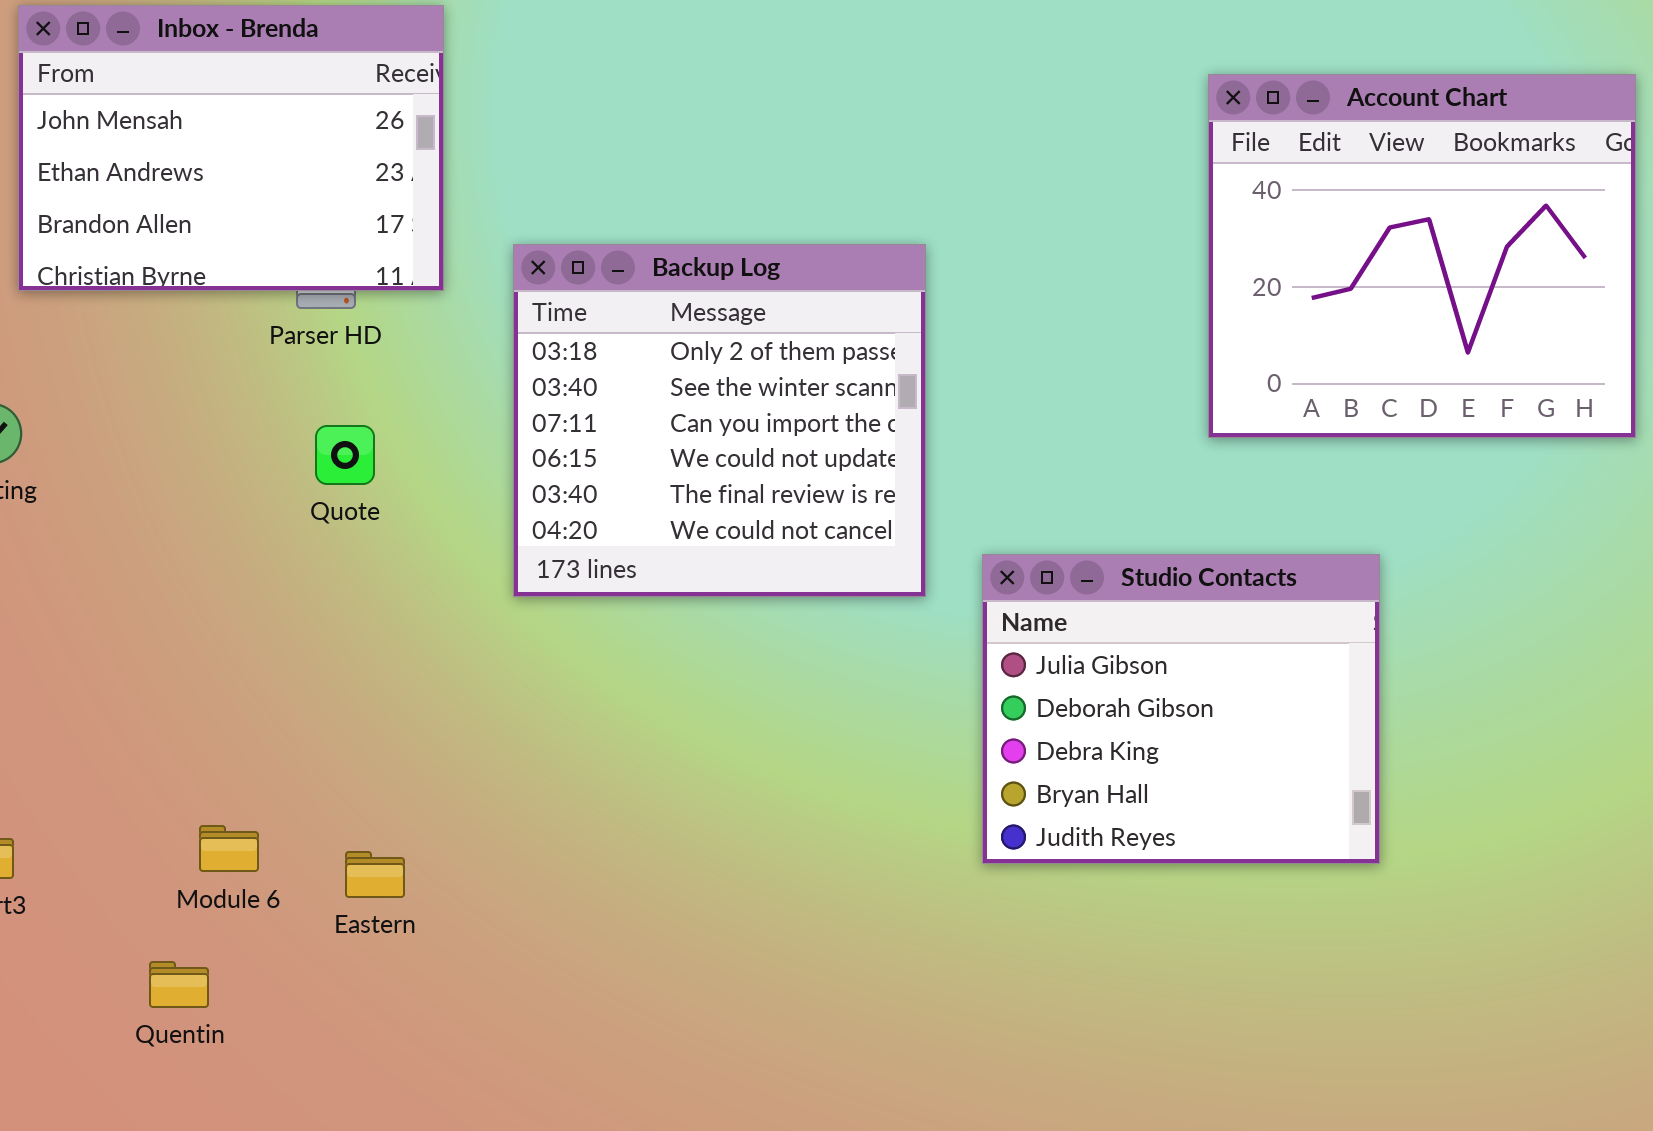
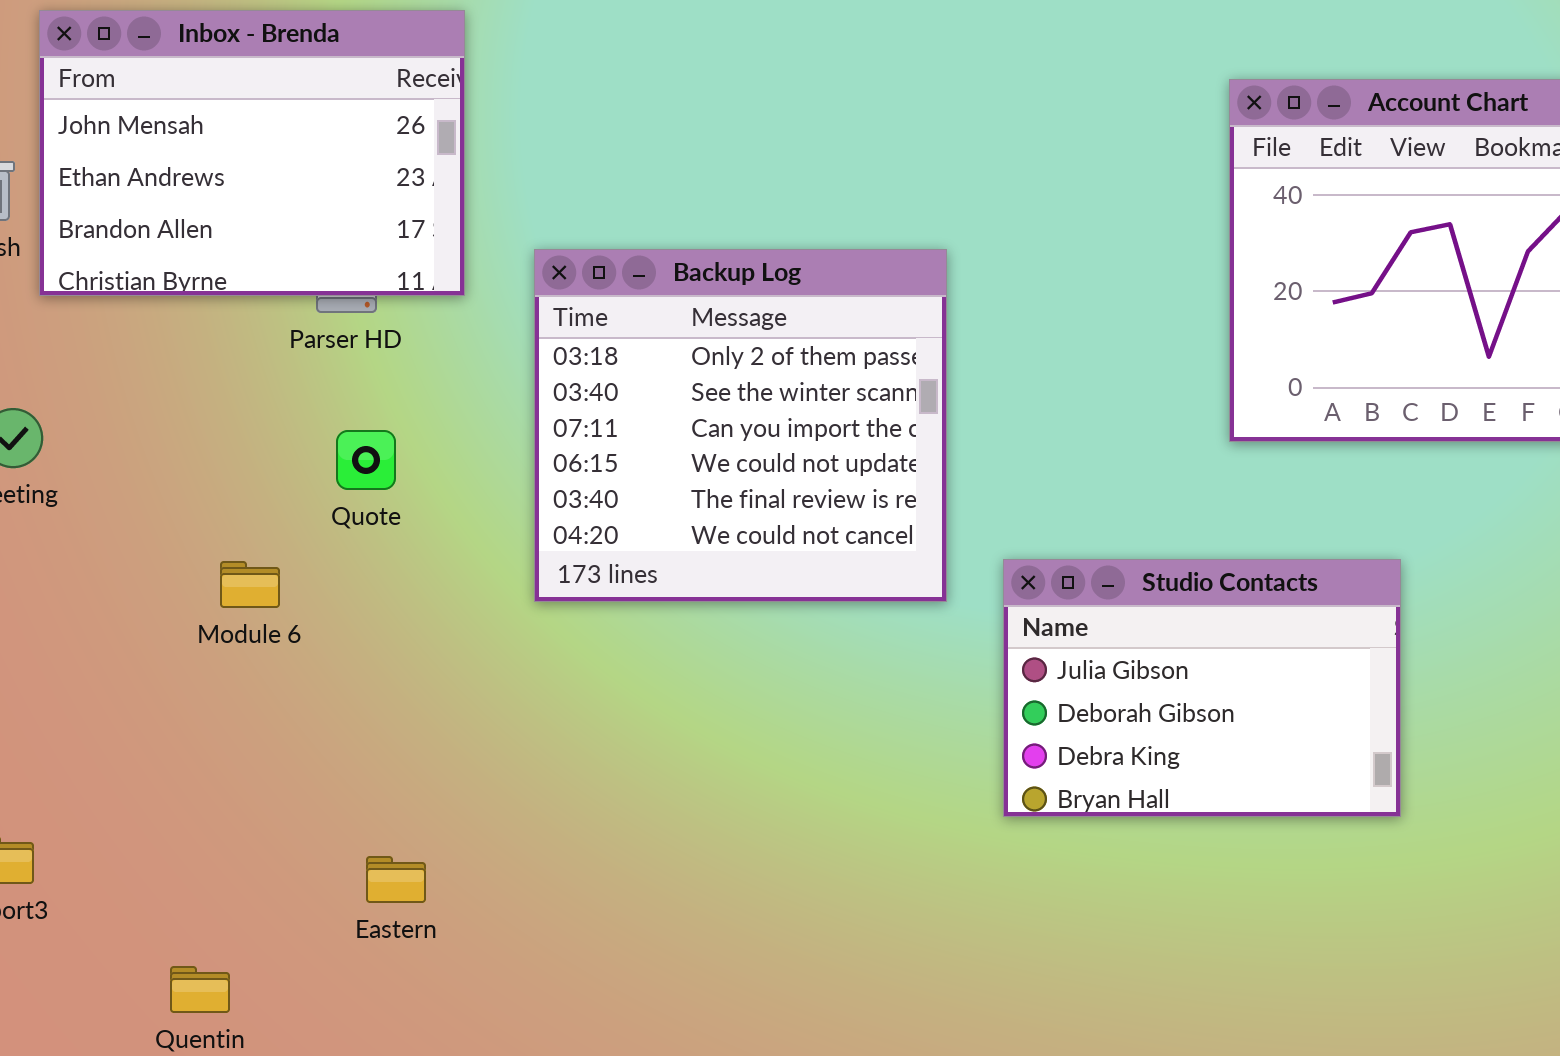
Studio Contacts: [982,554,1380,864] -> [1003,559,1401,817], resized
Module 6: [199,825,259,872] -> [220,561,280,608], moved

